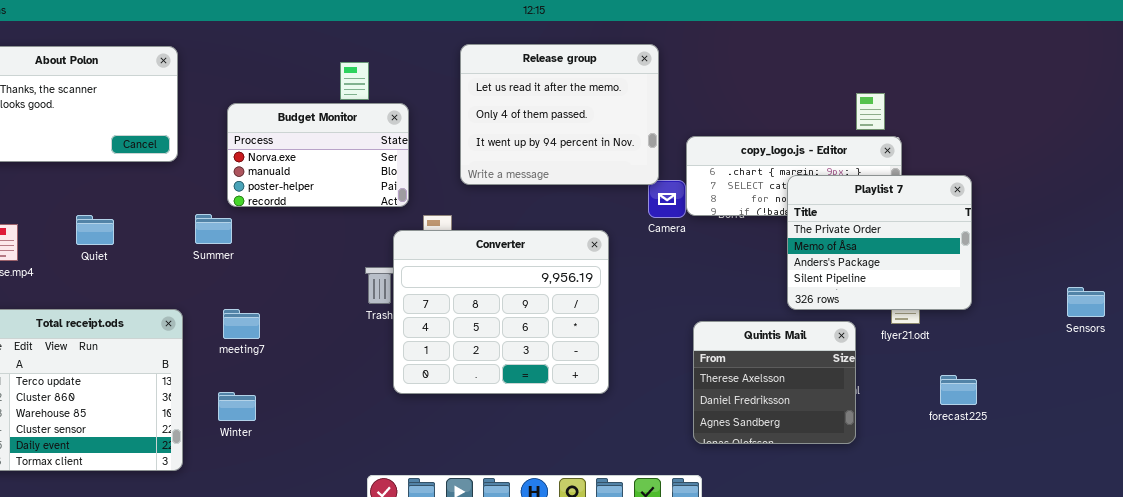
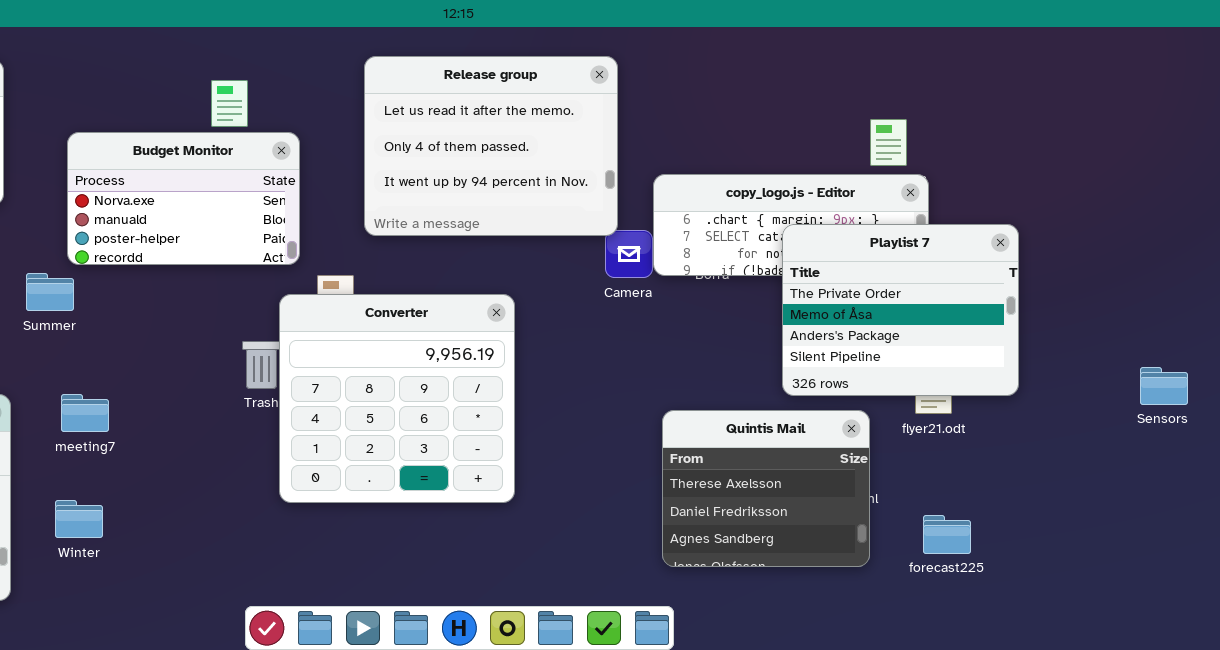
Converter: [393,230,609,394] -> [279,294,515,503], resized
forecast225: [940,375,977,405] -> [923,515,971,554], moved

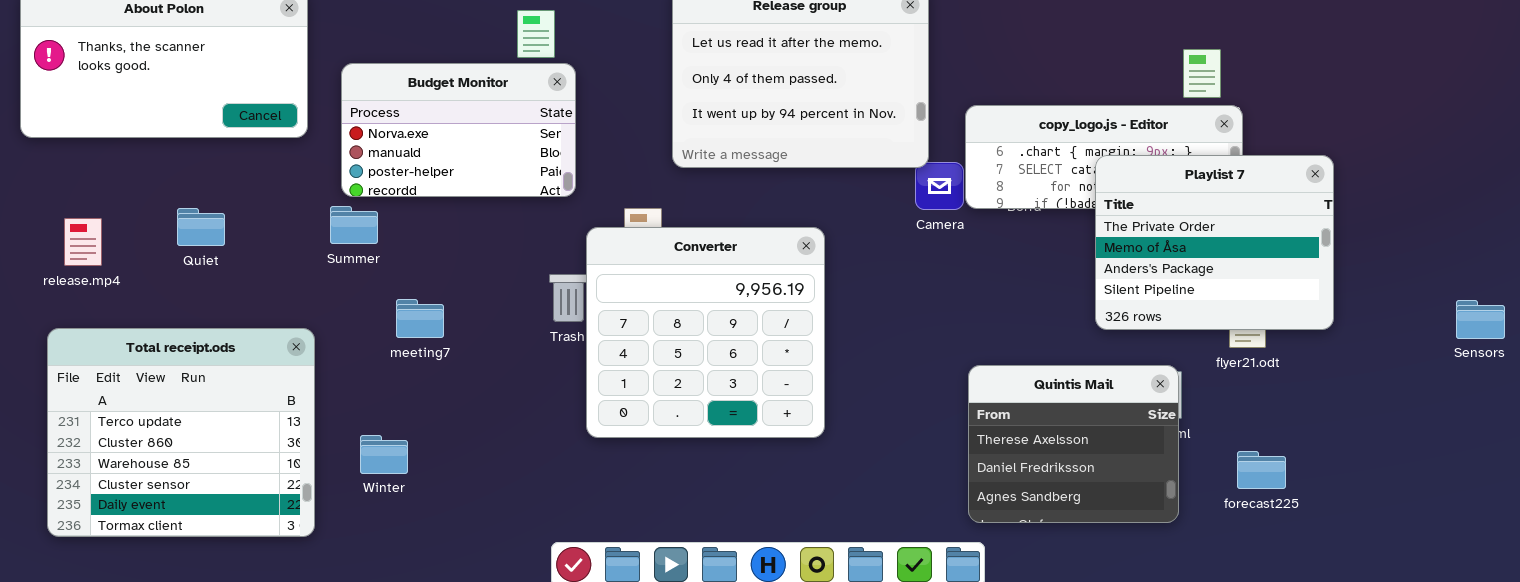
Budget Monitor: [67,132,300,265] -> [341,63,576,197], moved
meeting7: [61,394,109,432] -> [396,299,444,338], moved
Quintis Mail: [662,410,870,567] -> [968,365,1179,523], moved

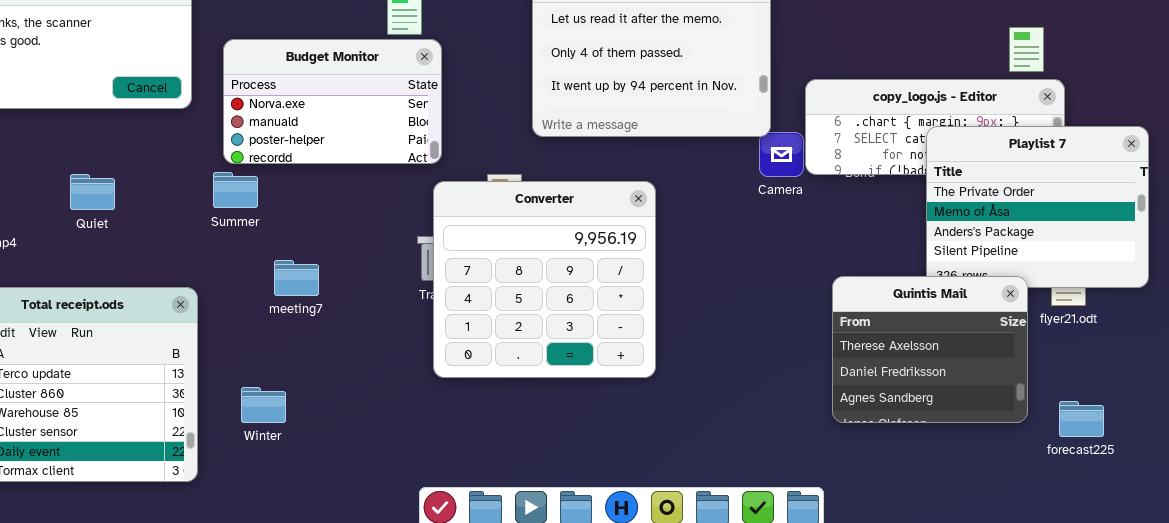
Converter: [586,227,825,438] -> [433,181,656,378], moved
Quintis Mail: [968,365,1179,523] -> [832,276,1028,423], moved

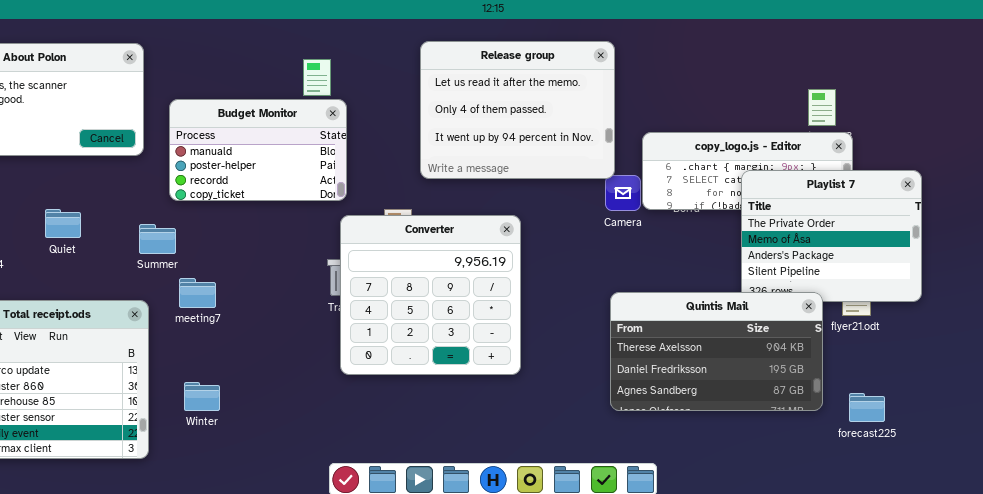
Budget Monitor: [223,39,442,164] -> [169,99,347,201], scrolled down 1 row
Summer: [213,172,258,208] -> [139,224,176,254], moved
meeting7: [274,260,319,296] -> [179,278,216,308], moved
Quintis Mail: [832,276,1028,423] -> [610,292,823,411], resized

